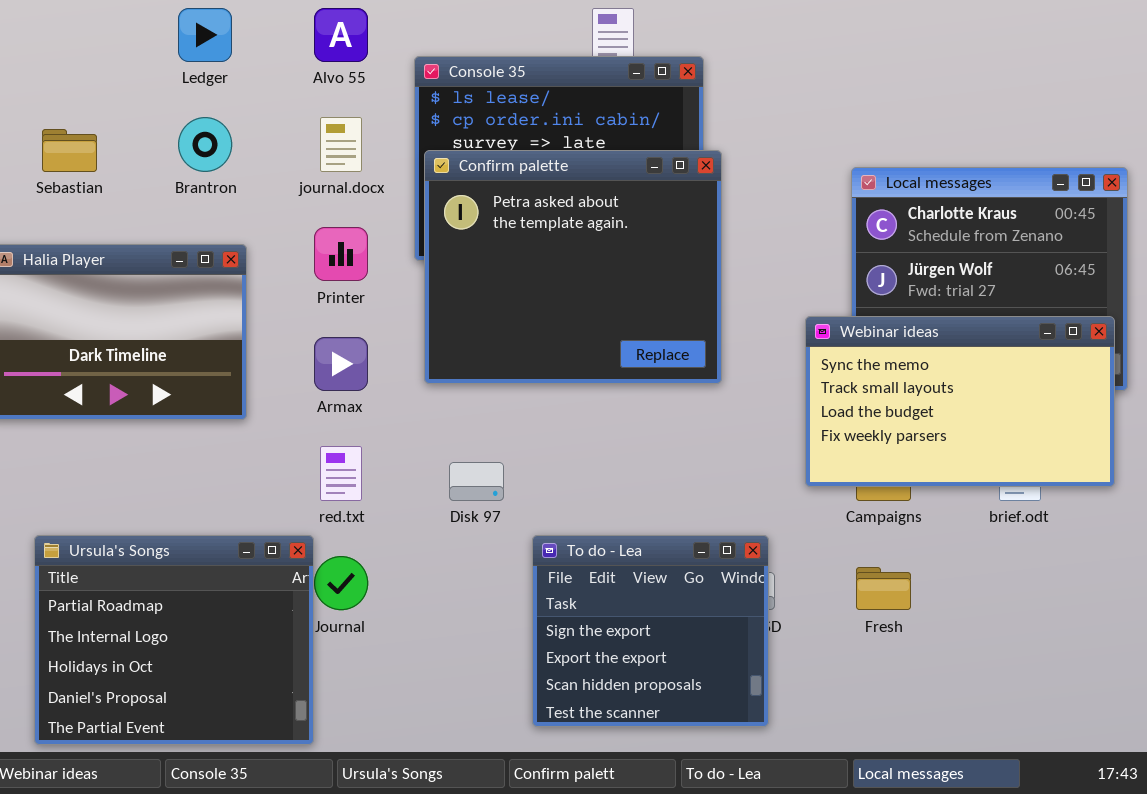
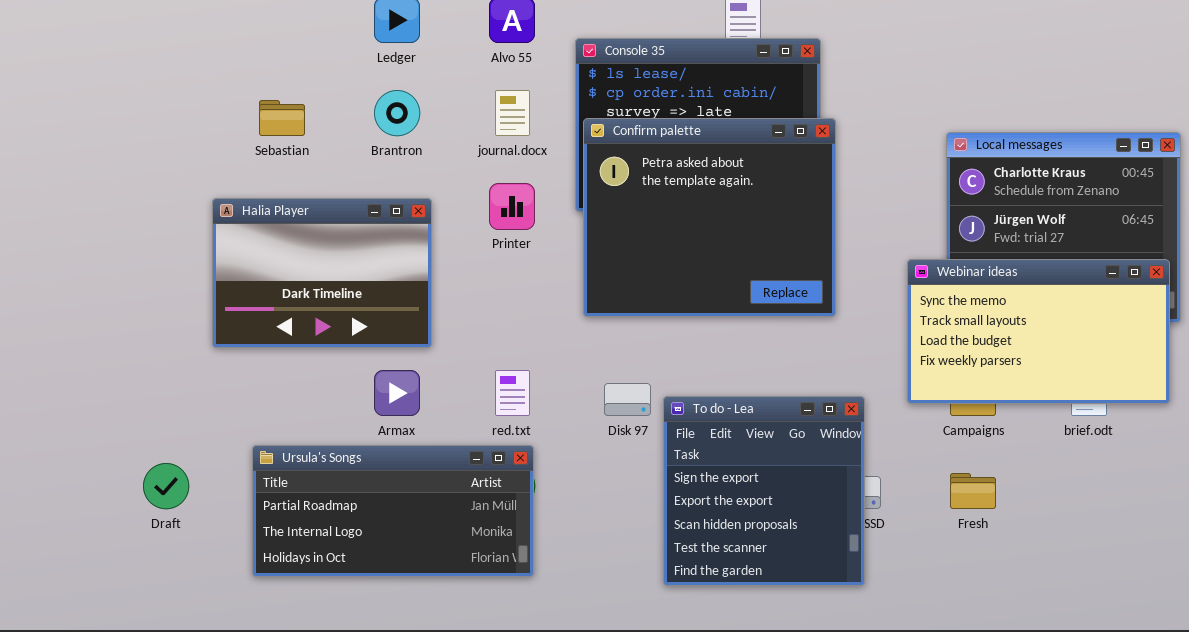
Armax: [314,337,368,391] -> [374,370,420,416], moved
Ursula's Songs: [34,535,314,745] -> [252,445,534,577], resized
To do - Lea: [532,535,769,727] -> [663,396,865,586], moved, resized

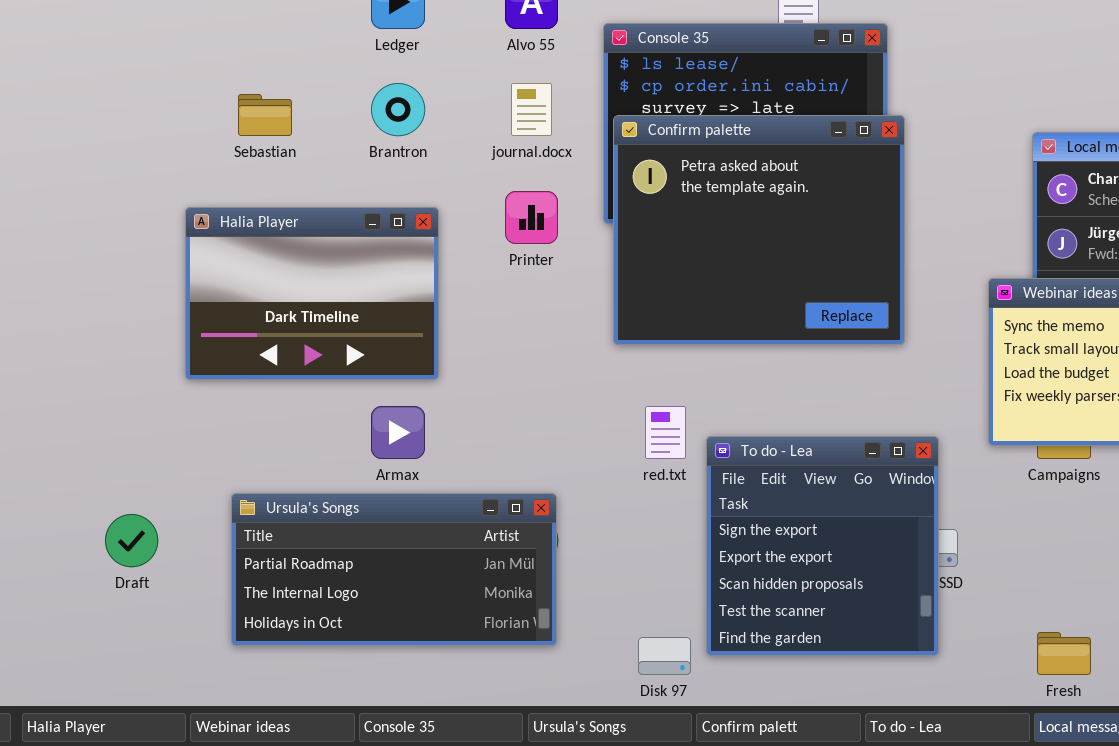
red.txt: [495,370,530,416] -> [645,406,686,459], moved
Disk 97: [604,383,651,416] -> [638,637,691,675], moved
Fresh: [950,473,996,509] -> [1037,632,1091,675], moved

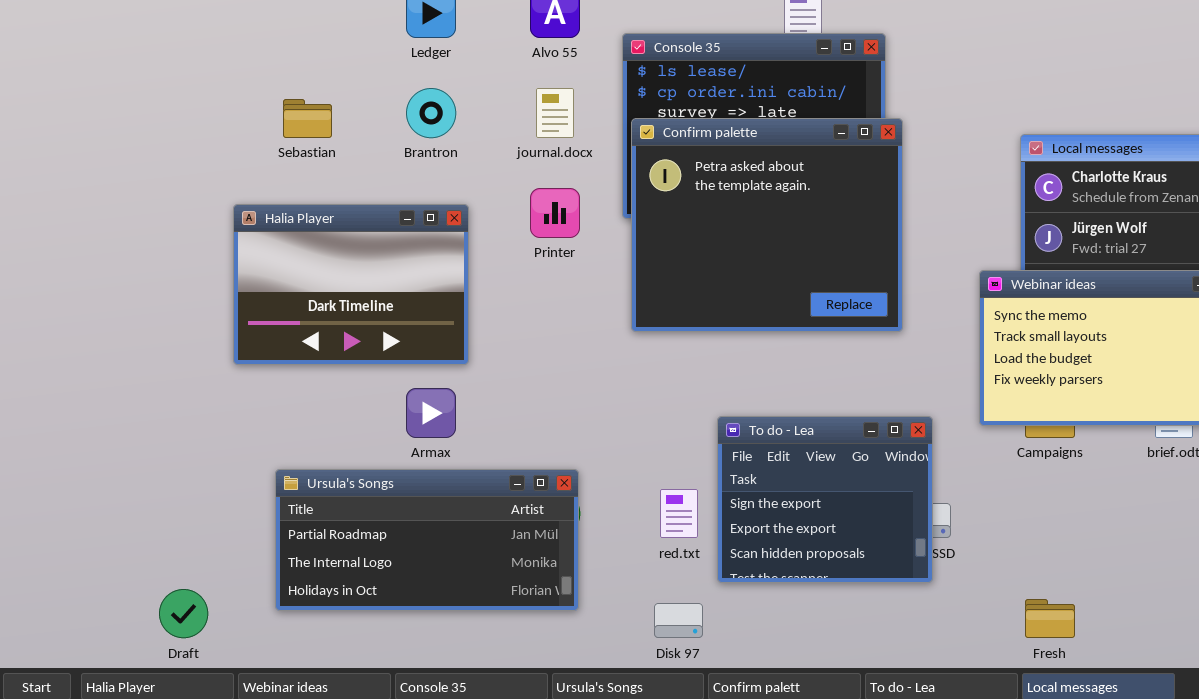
red.txt: [645,406,686,459] -> [660,489,698,538], moved
To do - Lea: [706,436,939,656] -> [717,416,933,583], resized
Draft: [105,514,158,567] -> [159,589,208,638], moved

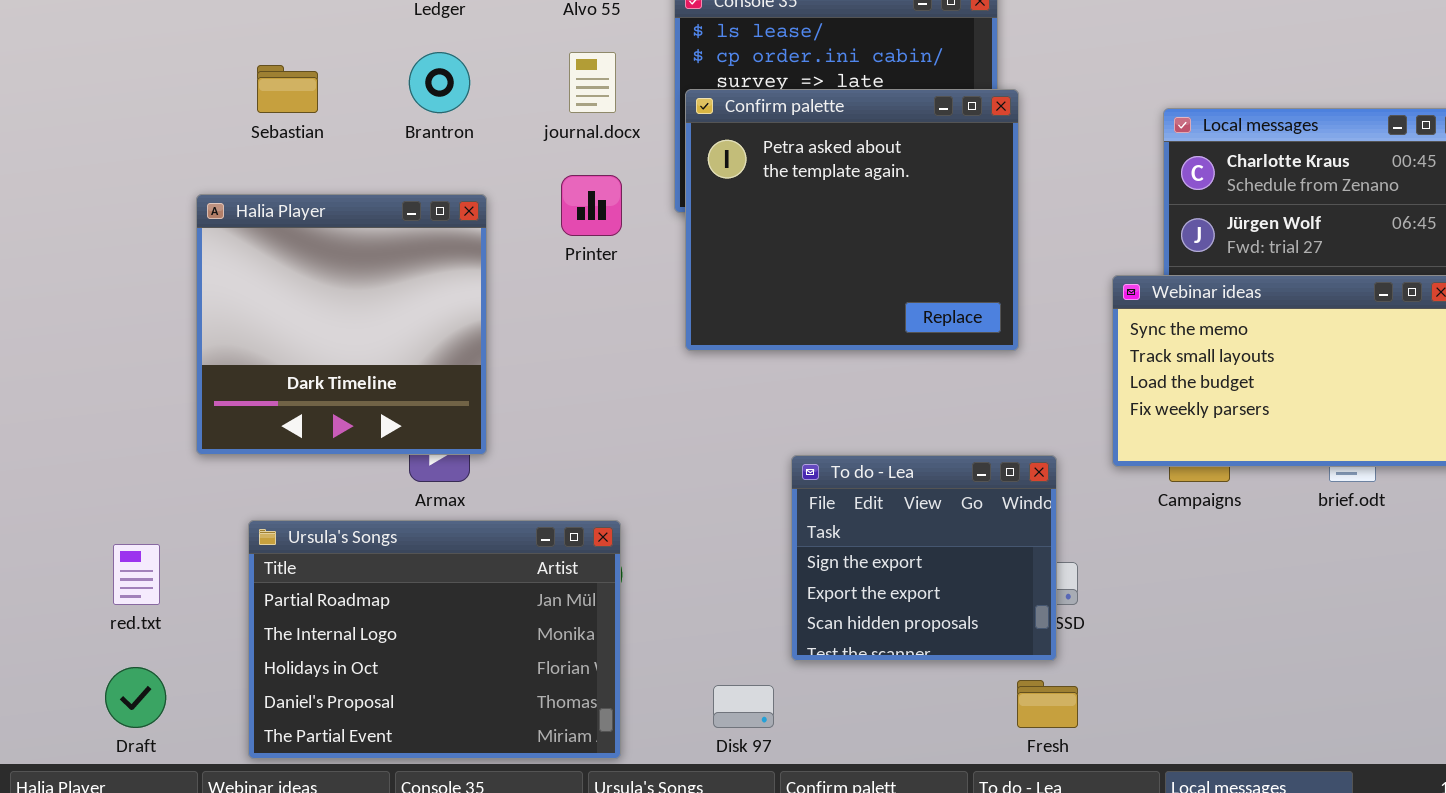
Halia Player: [233,204,469,365] -> [196,194,487,455], resized
Ursula's Songs: [275,469,579,611] -> [248,520,621,759], resized
red.txt: [660,489,698,538] -> [113,544,160,605], moved
Fresh: [1025,599,1075,638] -> [1017,680,1078,728], moved

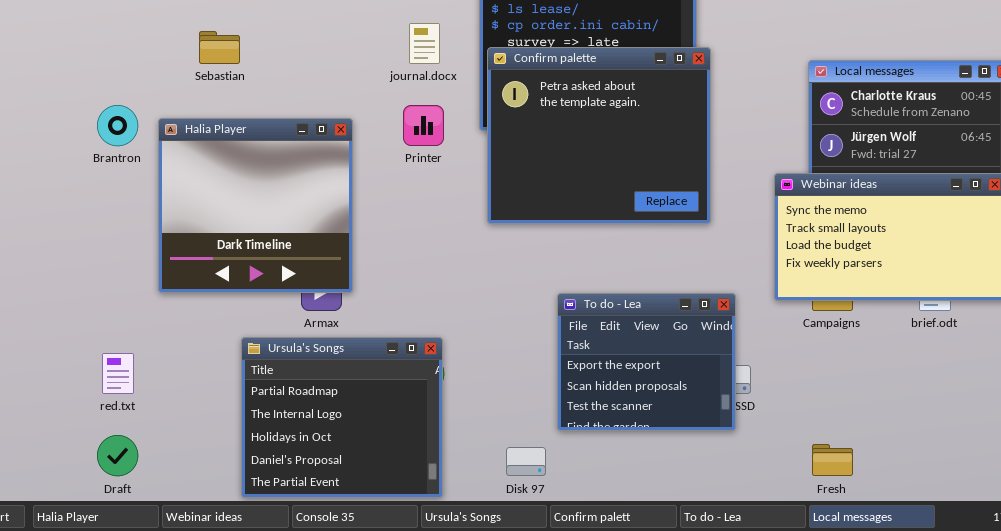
Brantron: [409,52,470,113] -> [97,105,138,146], moved
To do - Lea: [791,455,1057,661] -> [557,293,736,431], scrolled down 1 row
Ursula's Songs: [248,520,621,759] -> [241,337,443,498], resized
Fresh: [1017,680,1078,728] -> [812,444,853,476], moved

